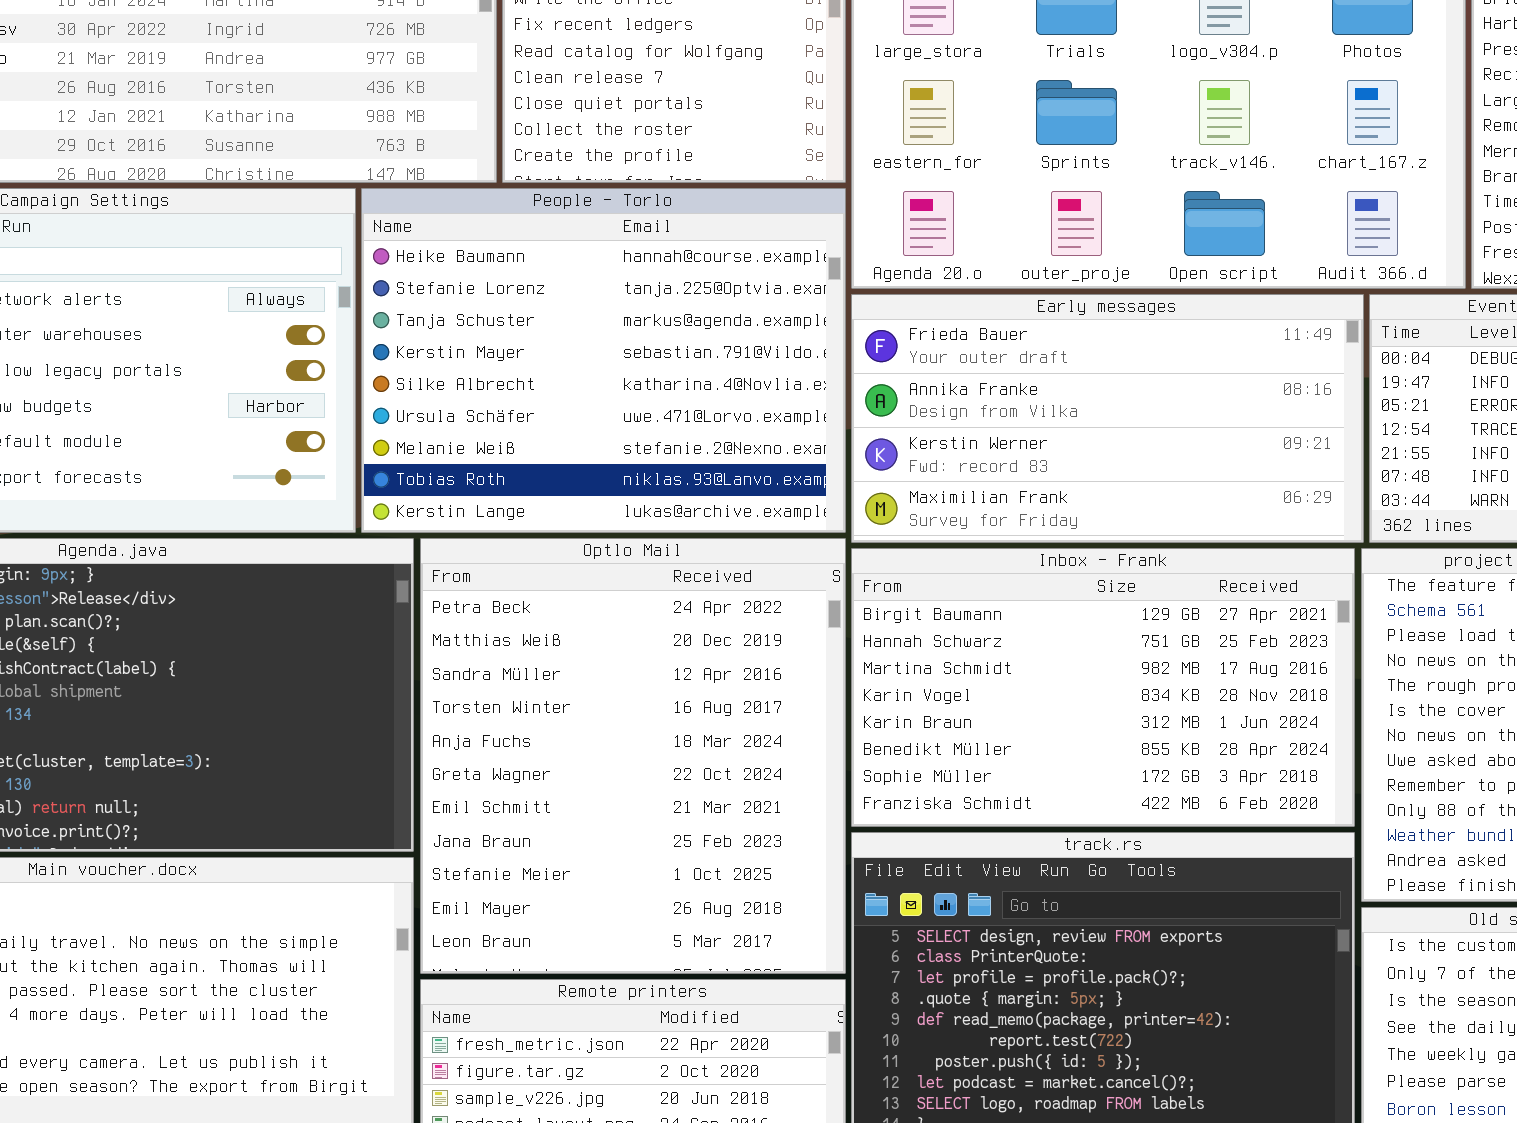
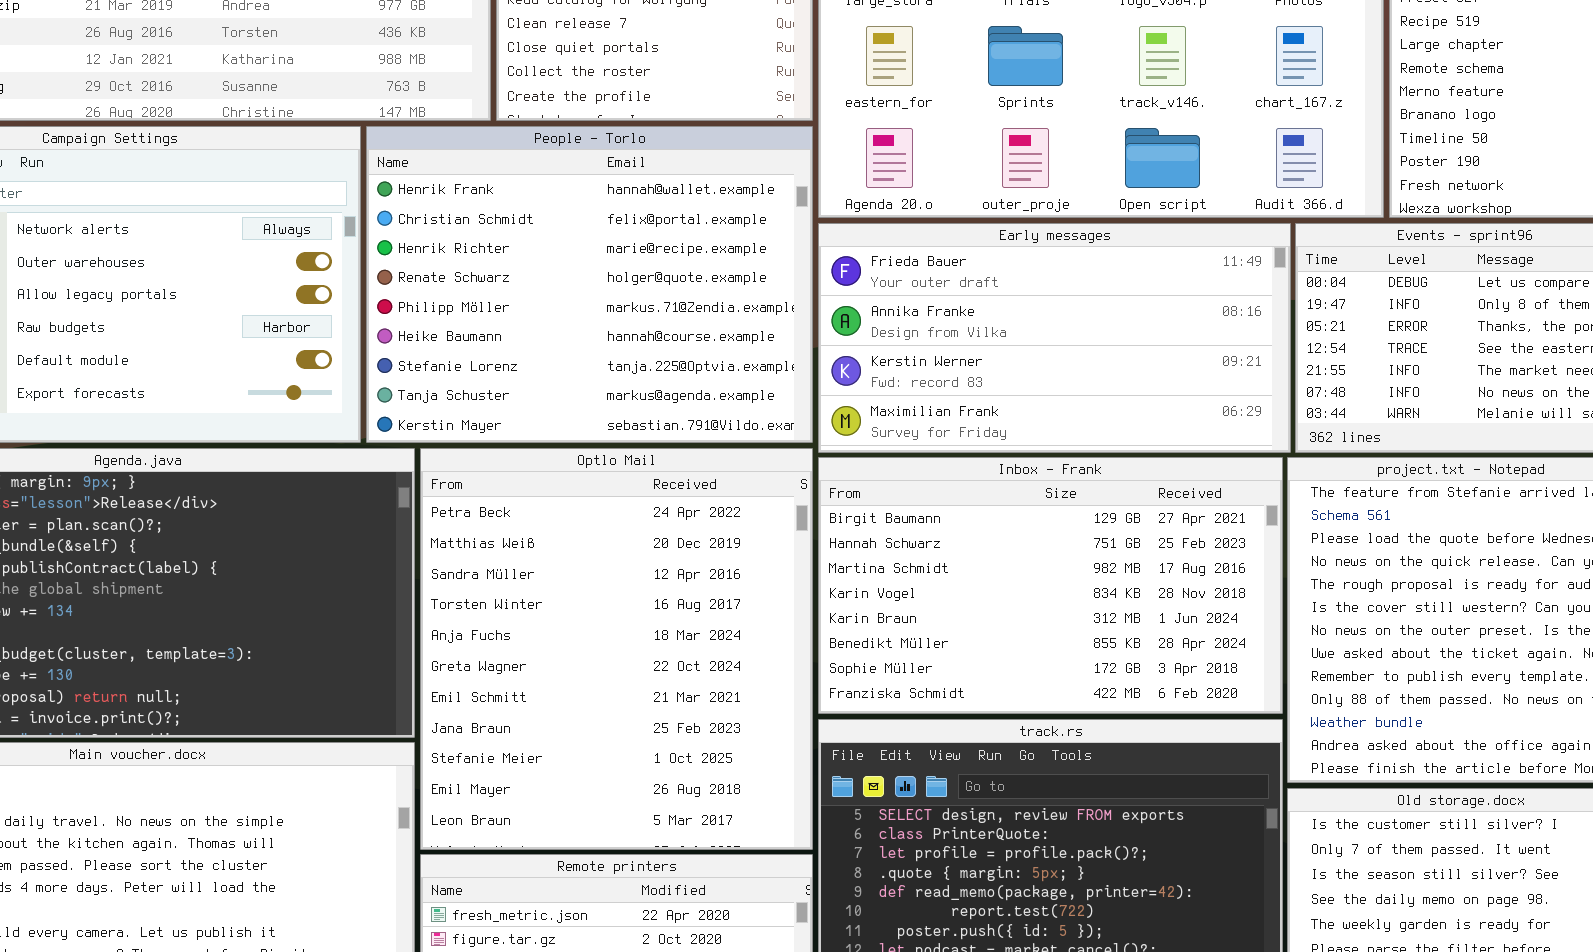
People - Torlo: [361,188,846,533] -> [366,126,813,443], scrolled up 5 rows

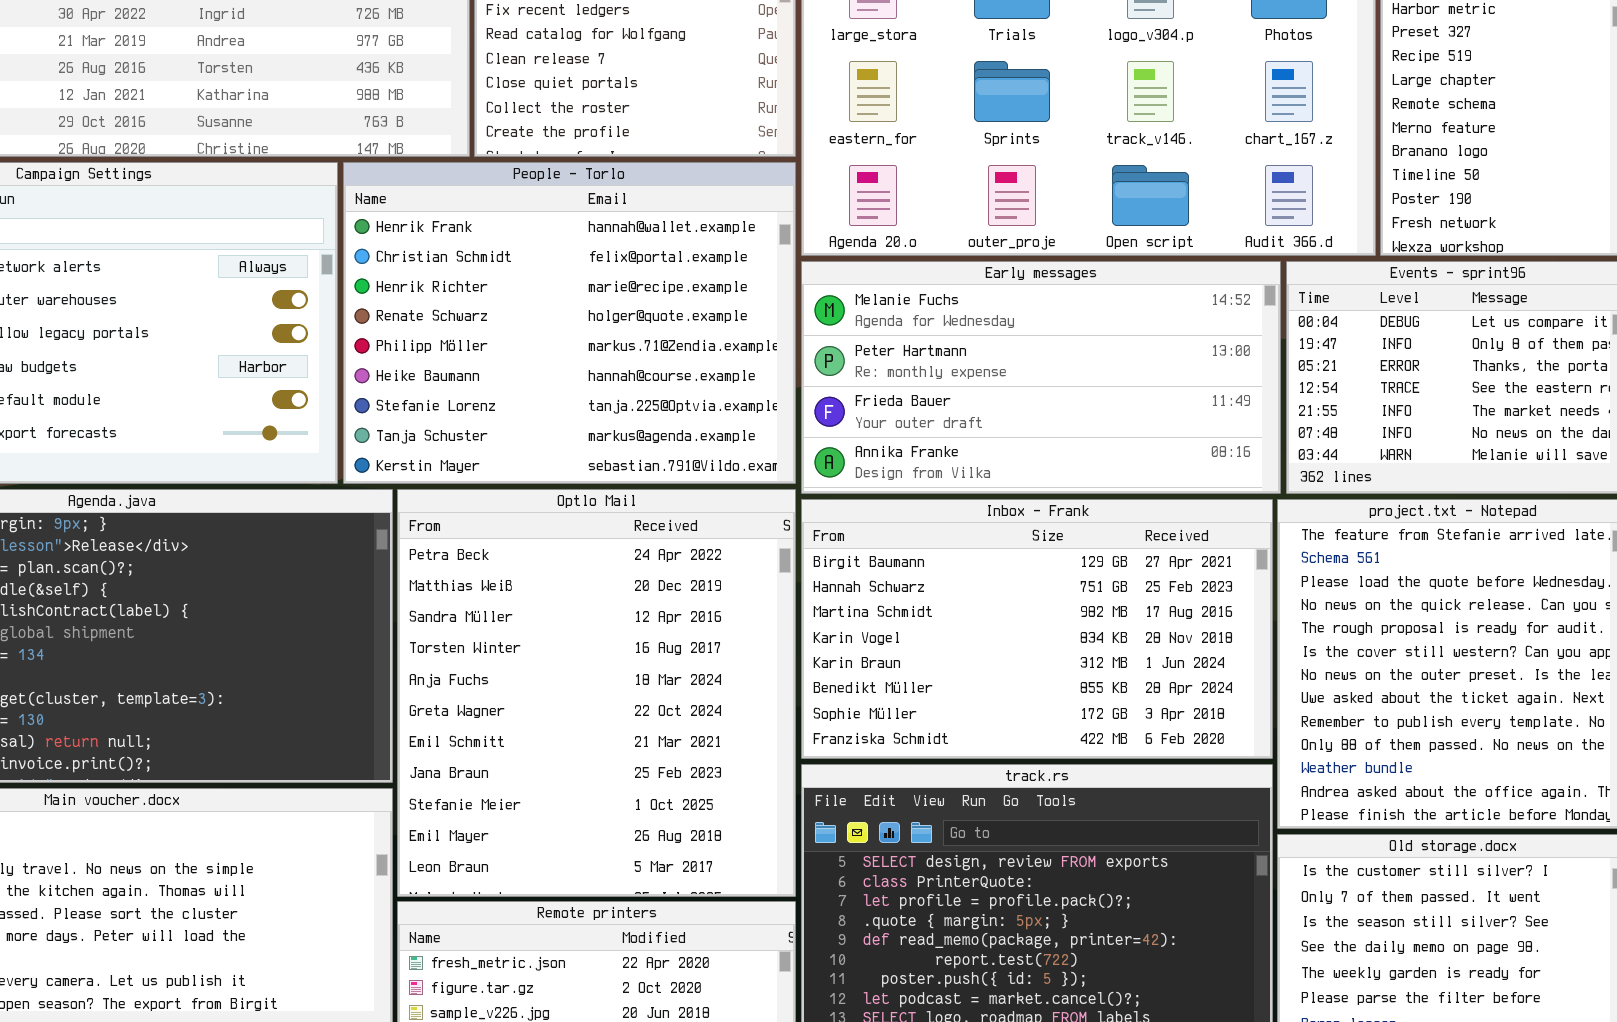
Early messages: [818,223,1291,453] -> [801,261,1281,494], scrolled up 2 rows

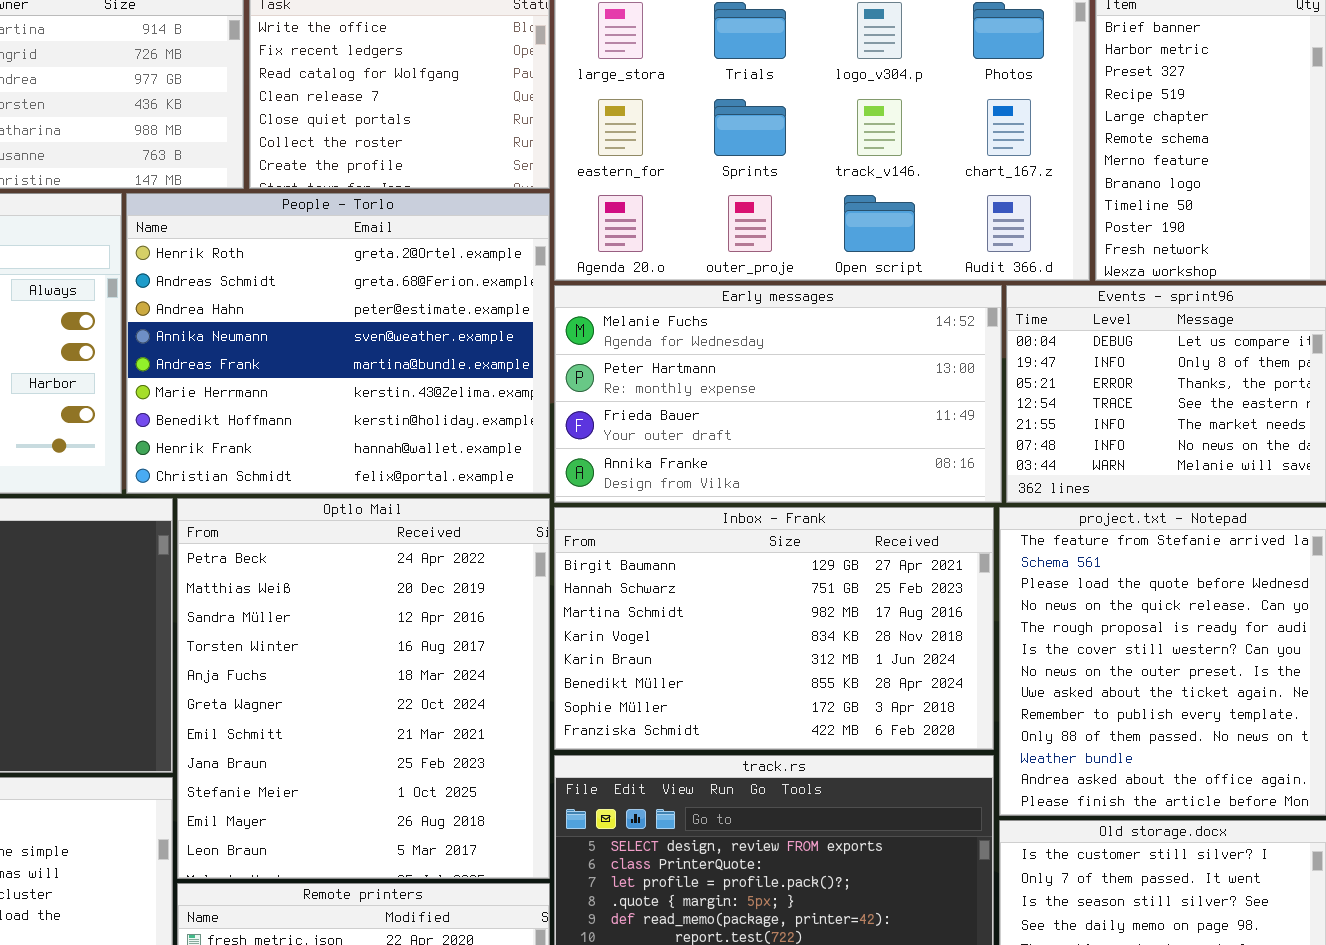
People - Torlo: [343,162,796,484] -> [126,193,550,494], scrolled up 7 rows

